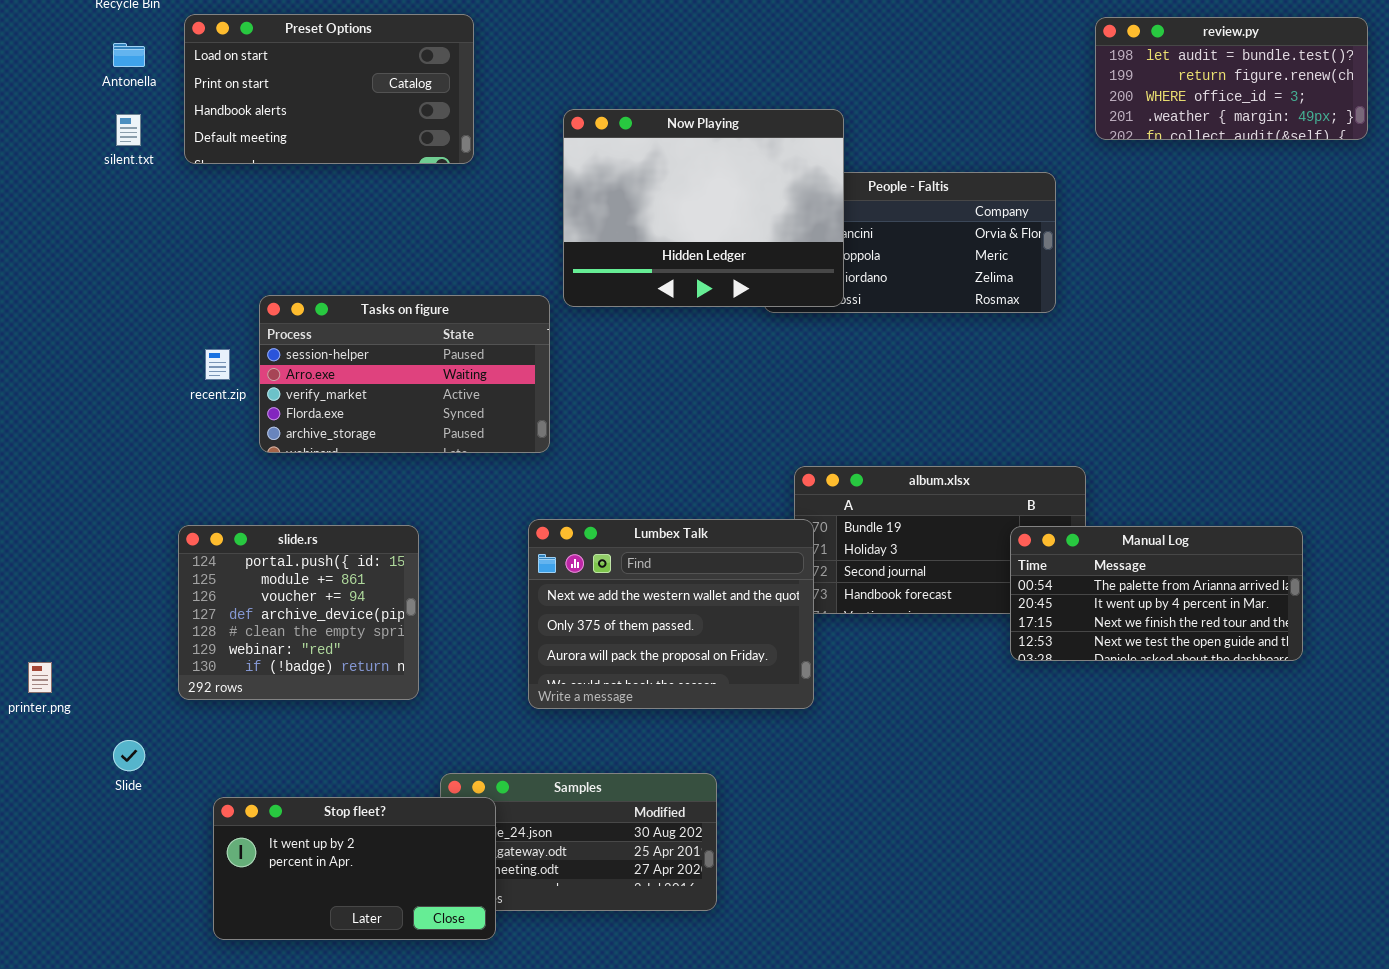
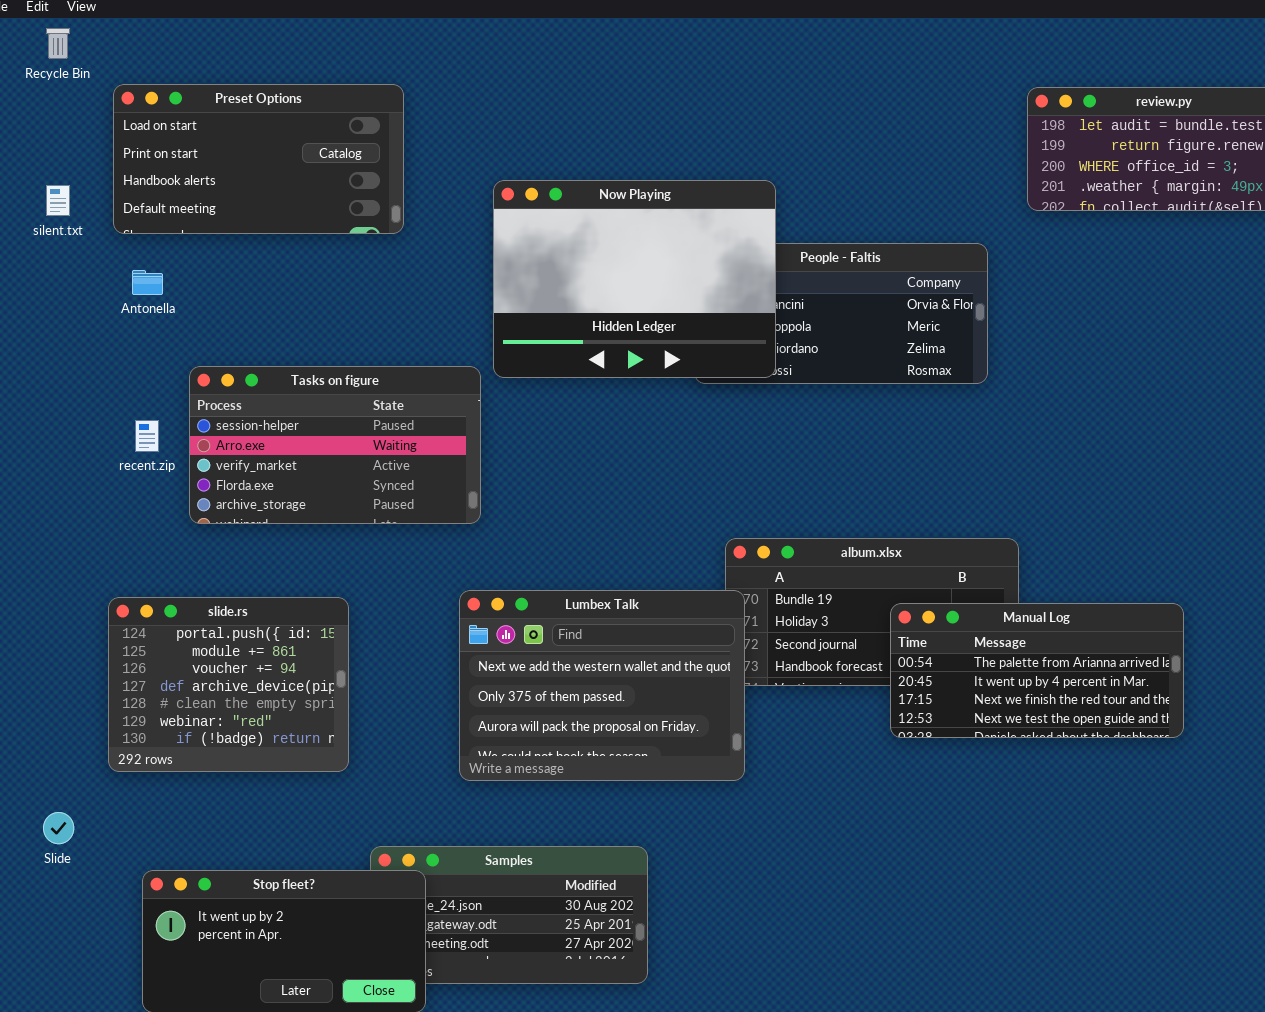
Antonella: [113,43,145,67] -> [132,270,163,295], moved
Manual Log: [1010,526,1303,661] -> [890,603,1184,738], moved

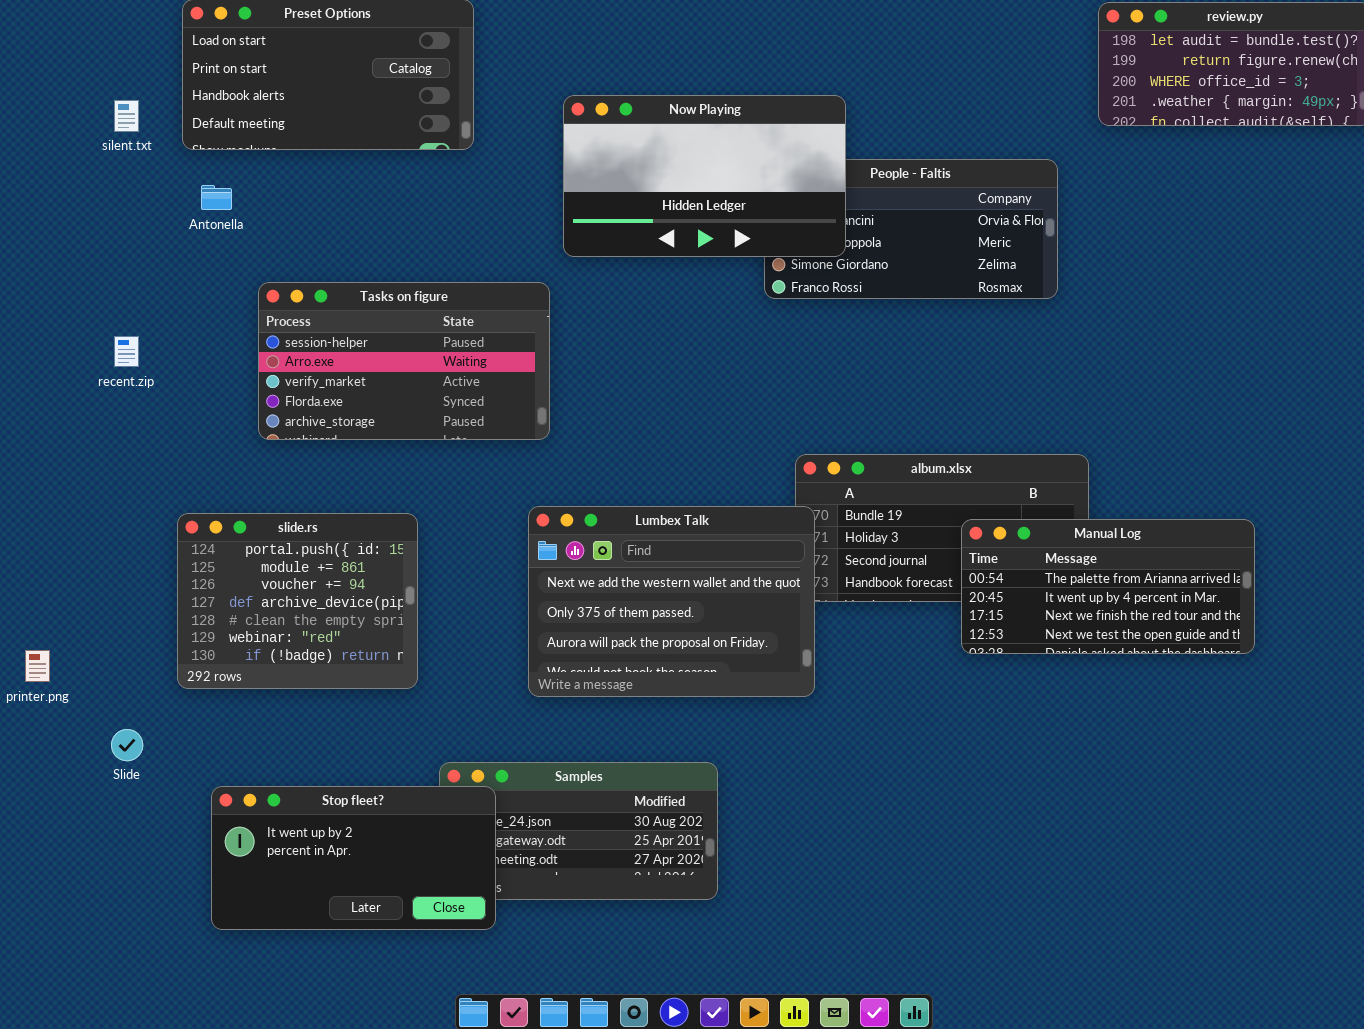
Now Playing: [493,180,776,378] -> [563,95,846,257], resized
recent.zip: [135,420,159,452] -> [114,336,139,367], moved

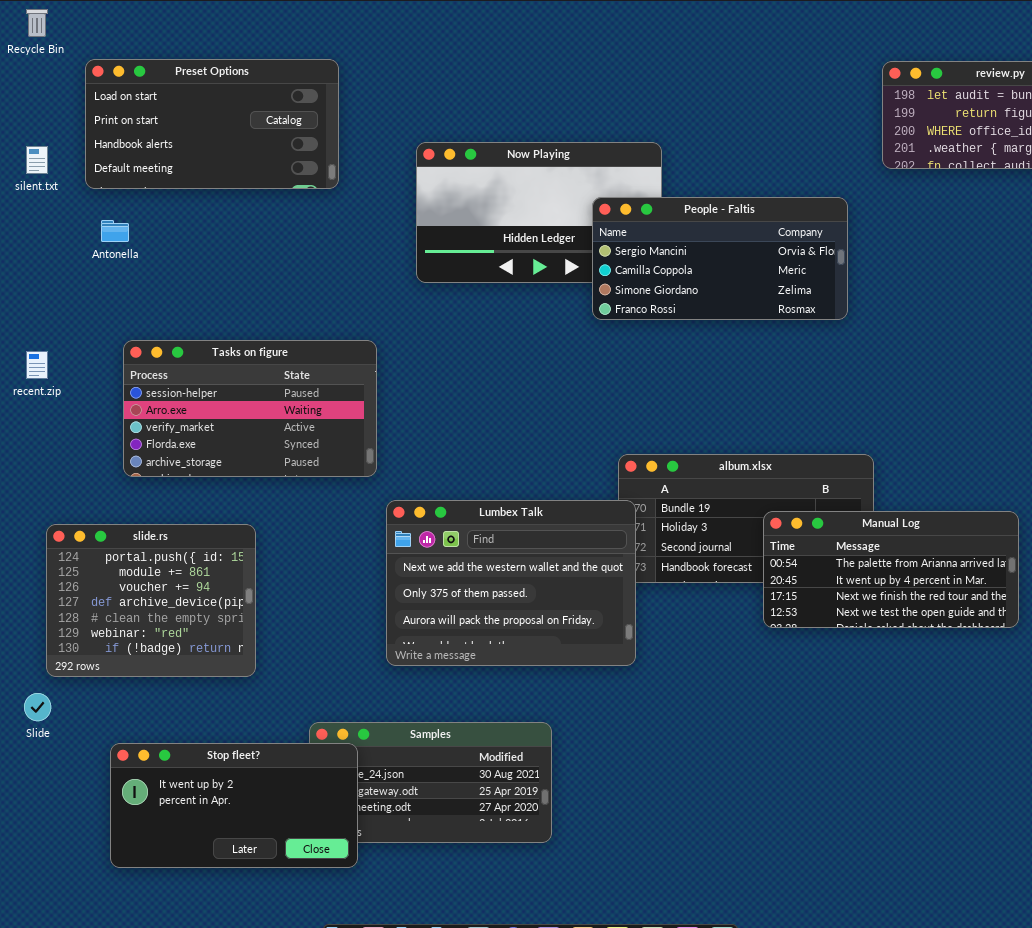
People - Faltis: [764,159,1058,299] -> [592,197,848,320], raised
Tasks on figure: [258,282,550,440] -> [123,340,377,477], moved
slide.rs: [177,513,418,689] -> [46,524,256,677], moved

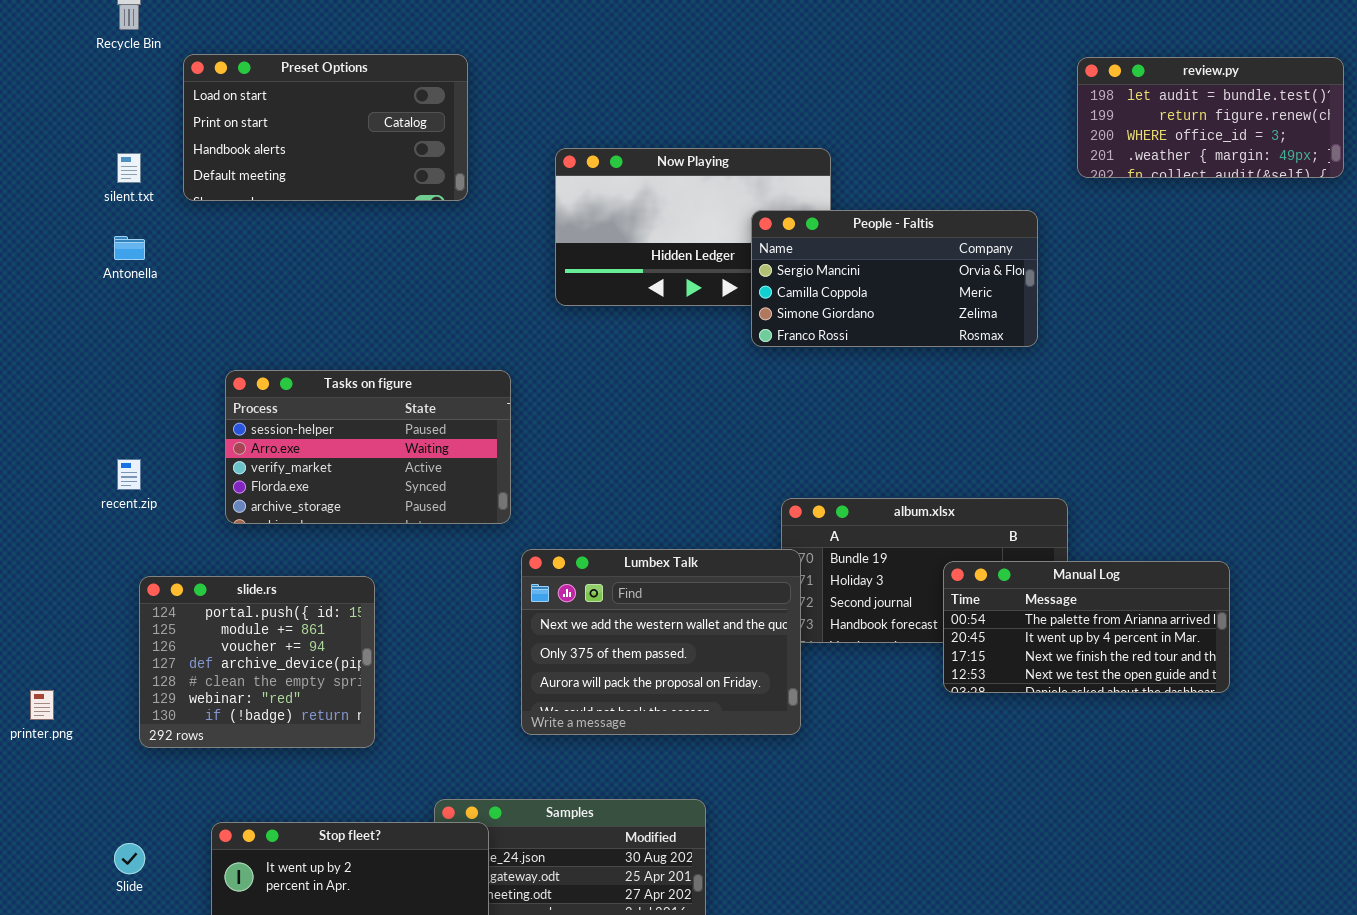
Antonella: [101,220,129,242] -> [114,236,145,260], moved
recent.zip: [26,351,48,379] -> [117,459,141,490], moved
Slide: [24,693,51,721] -> [114,843,145,874], moved

